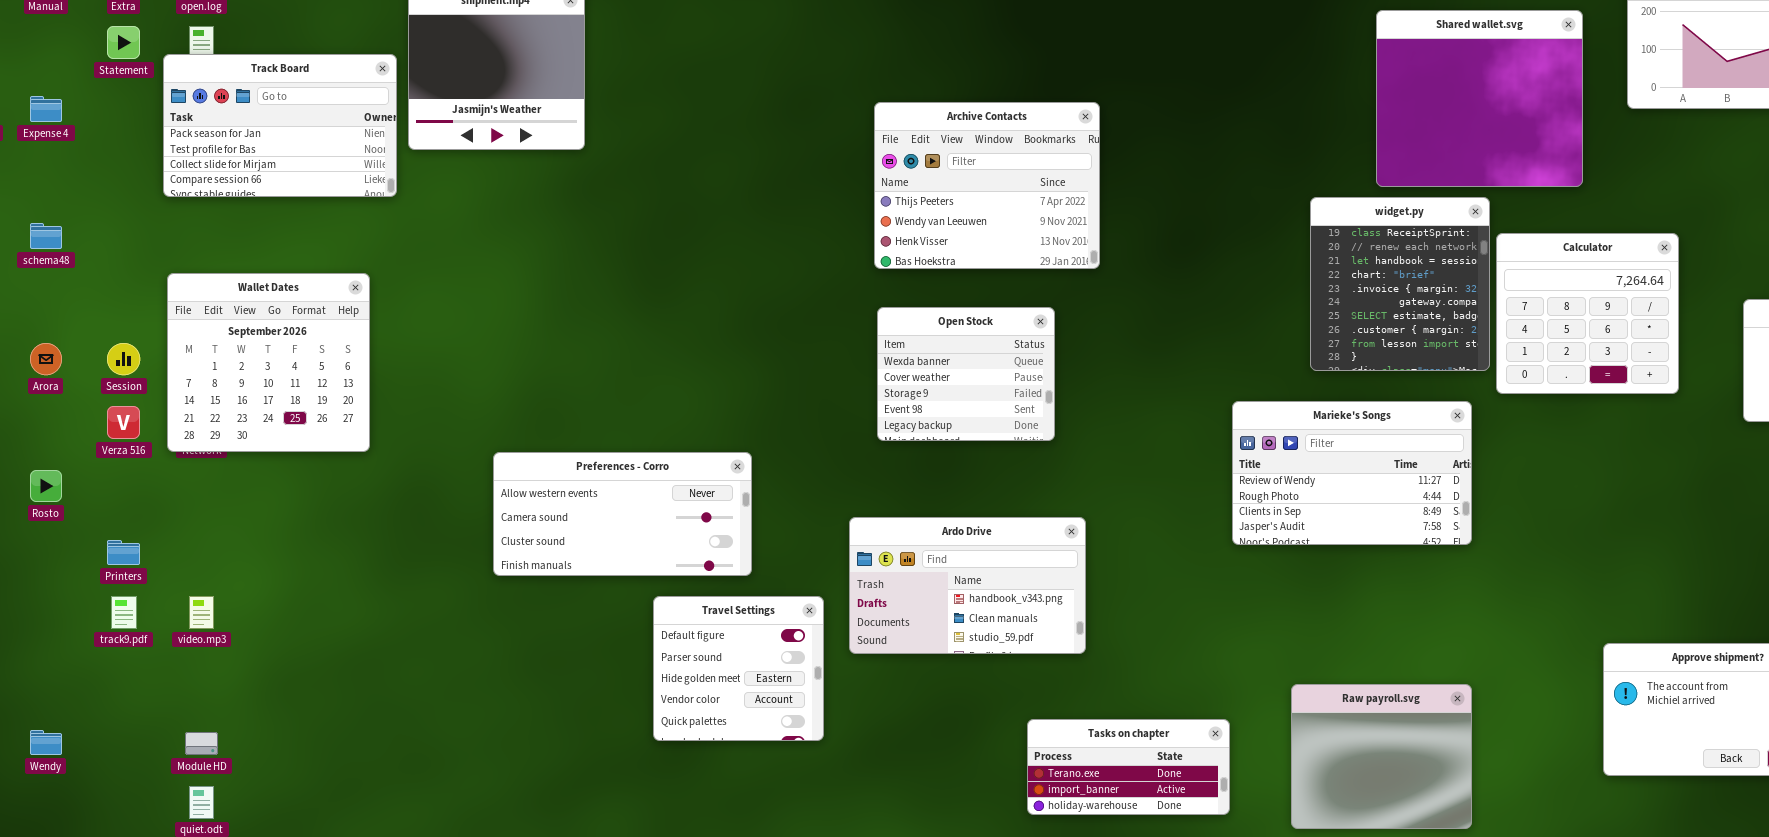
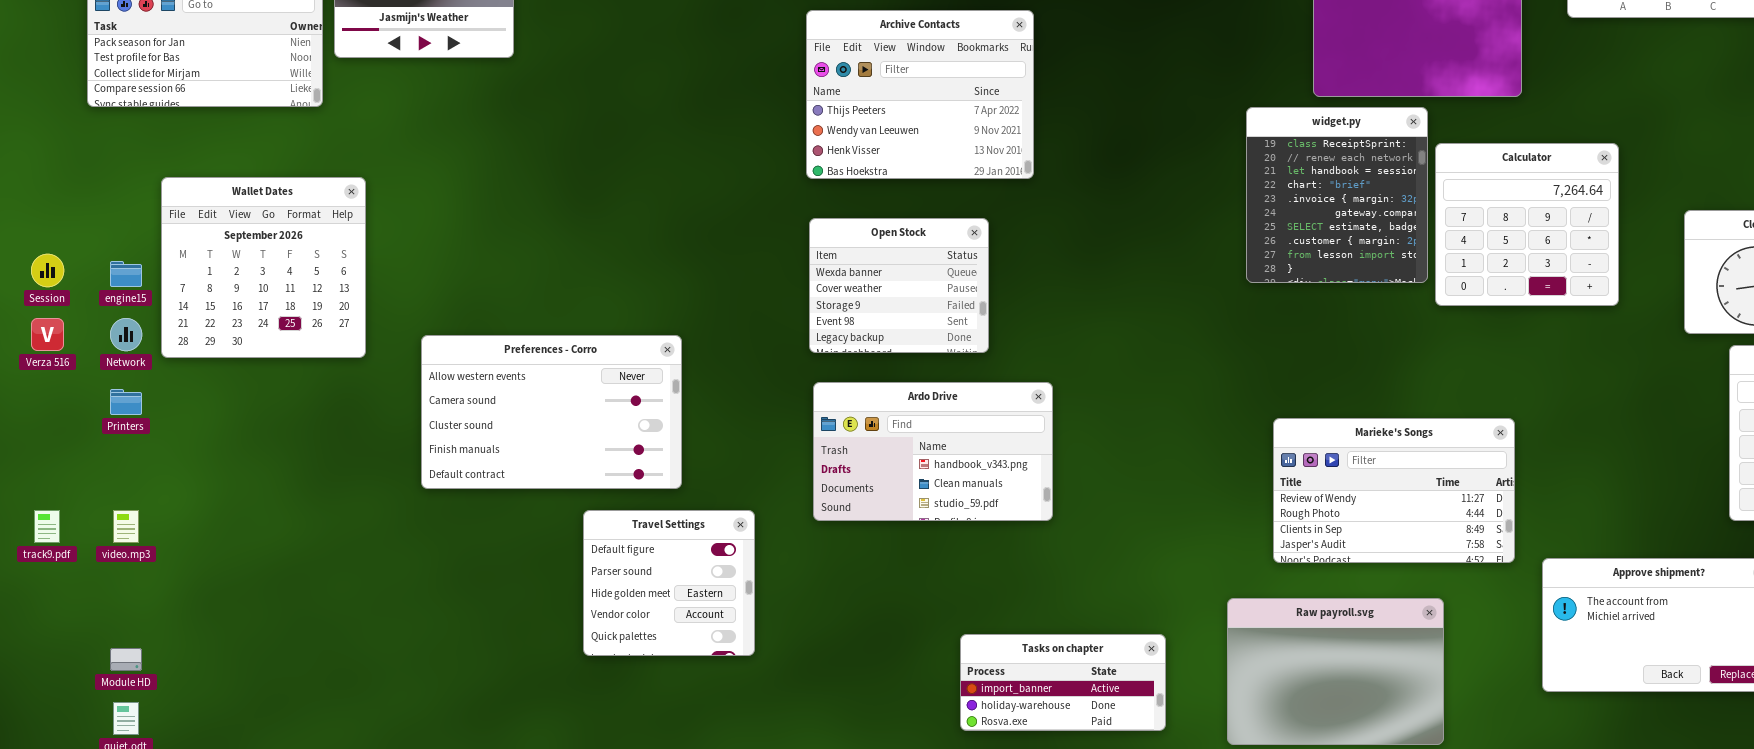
Wallet Dates: [167,273,370,452] -> [161,177,366,358], moved
Marieke's Songs: [1232,401,1472,545] -> [1273,418,1515,563], moved
Preferences - Corro: [493,452,752,576] -> [421,335,682,489], resized
Ardo Drive: [849,517,1086,654] -> [813,382,1053,521], moved
Printers: [107,540,140,565] -> [110,389,142,415], moved
Raw payroll.svg: [1291,684,1472,829] -> [1227,598,1444,745], resized
Tasks on chapter: [1027,719,1230,815] -> [960,634,1166,731], scrolled down 1 row

